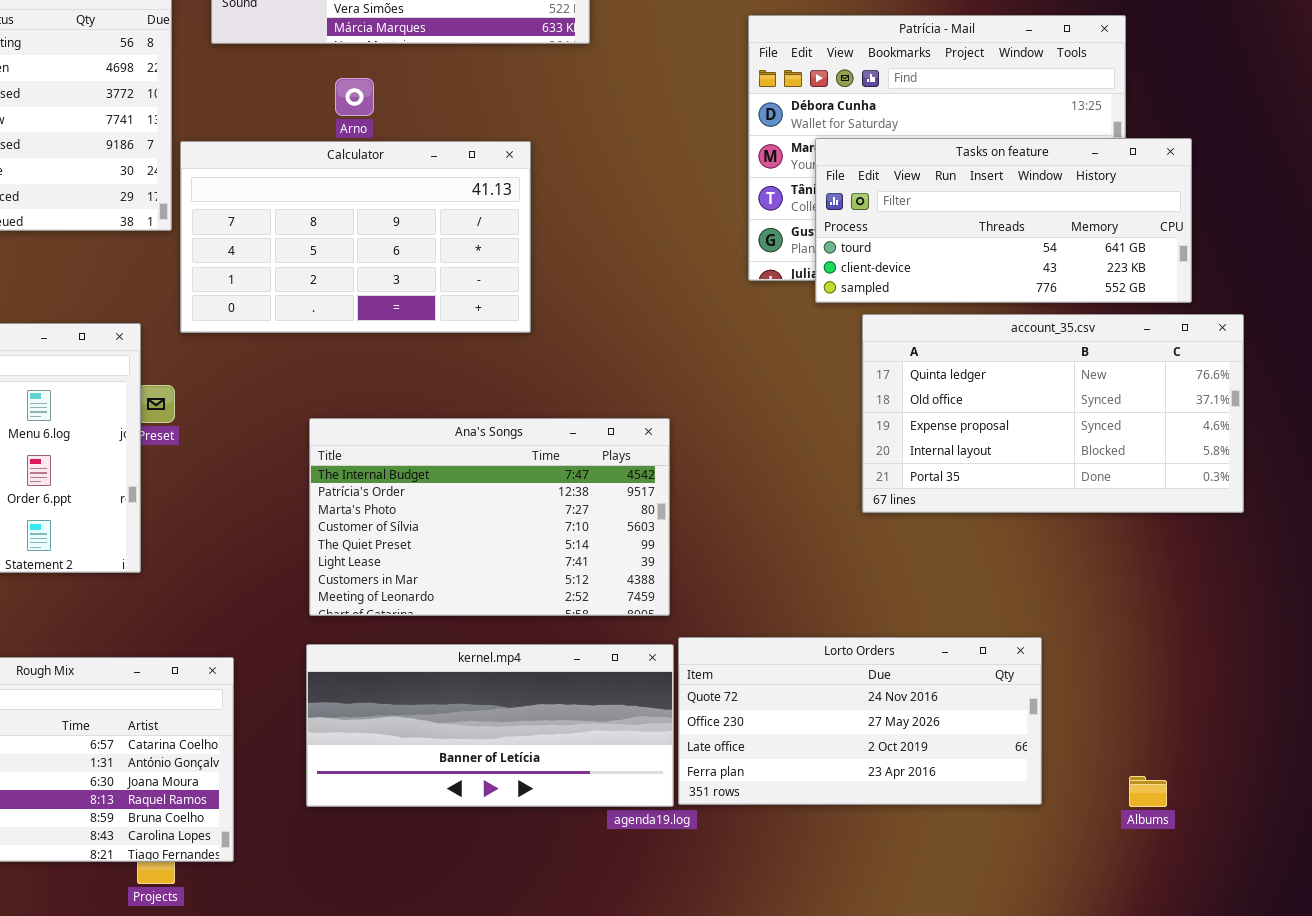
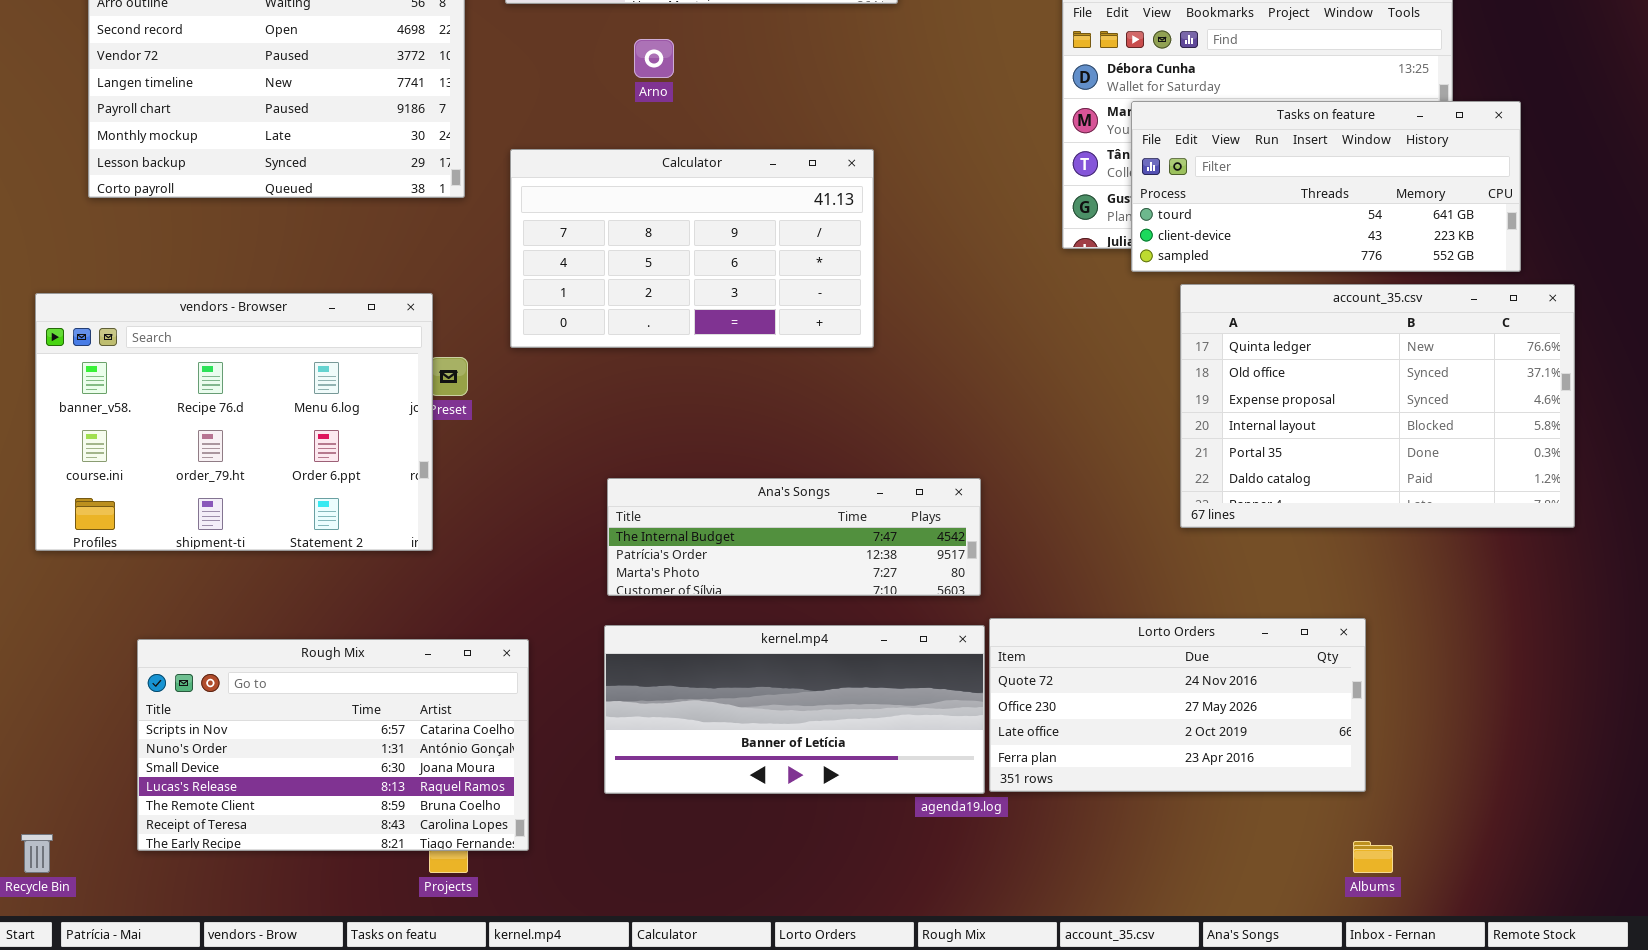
Calculator: [180,141,531,333] -> [510,149,874,348], moved
account_35.csv: [862,314,1244,513] -> [1180,284,1575,528], resized
Ana's Songs: [309,418,670,616] -> [607,478,981,596], resized
Albums: [1129,776,1167,807] -> [1353,841,1393,873], moved

